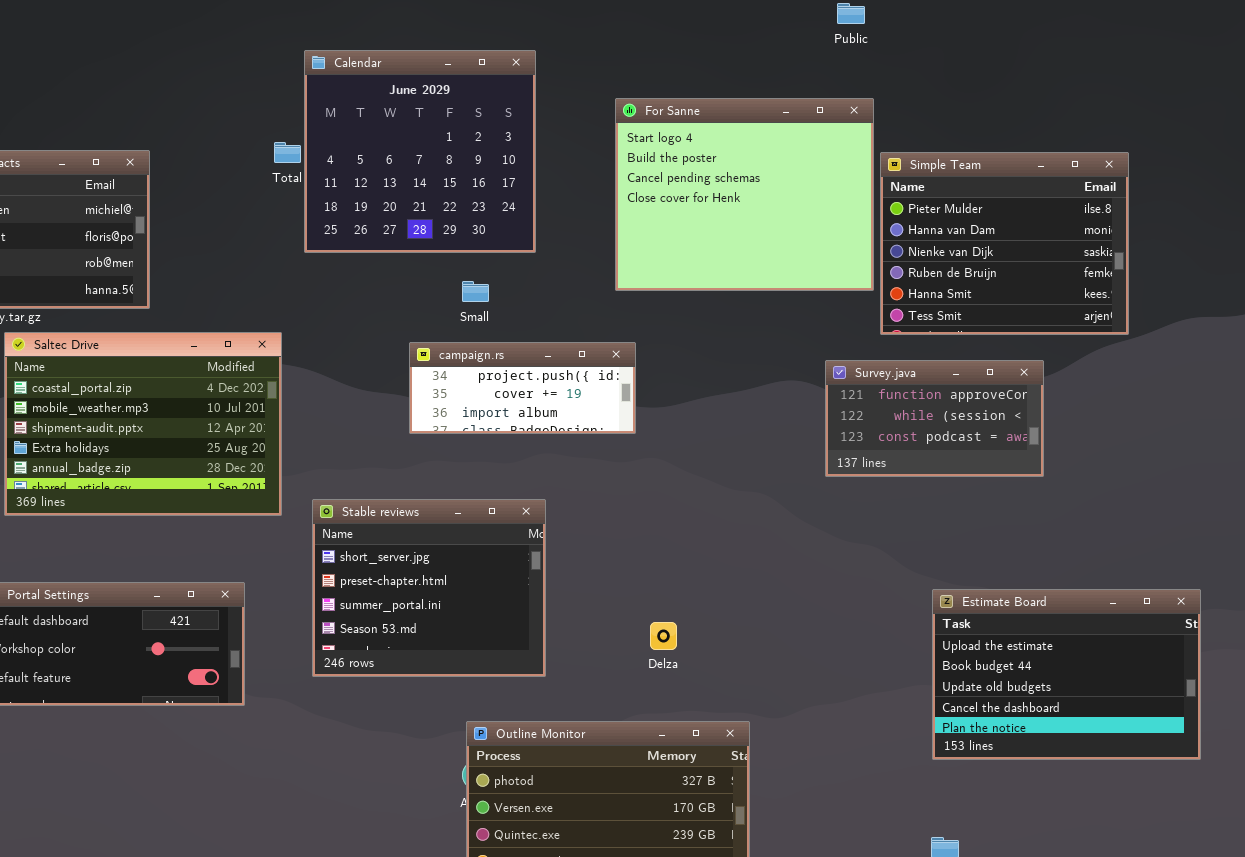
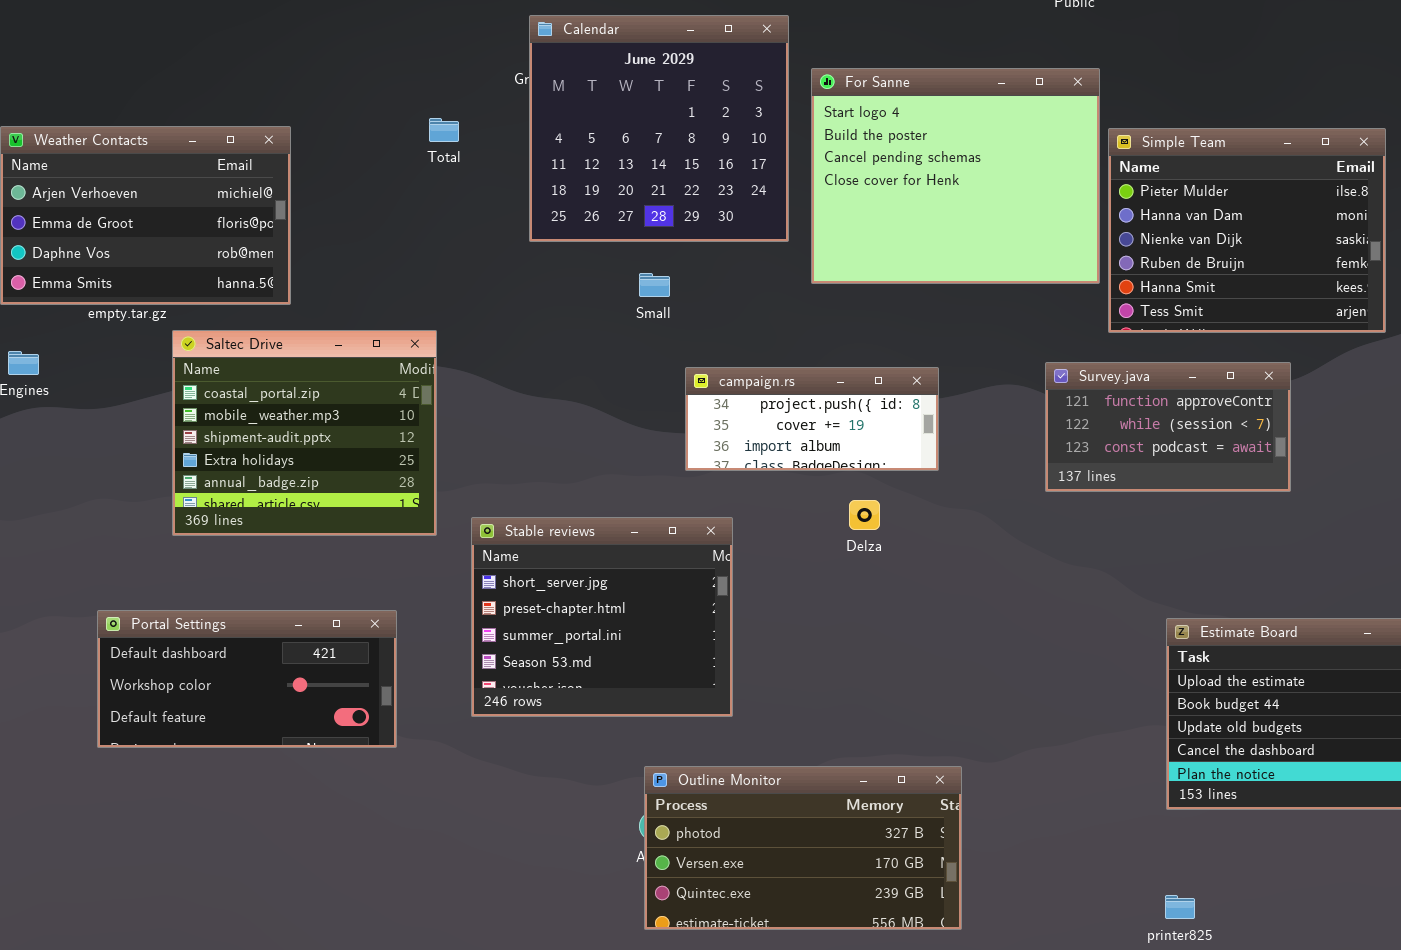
Calendar: [304,50,536,253] -> [529,15,789,242], moved
Saltec Drive: [4,332,282,516] -> [172,330,437,536], resized
campaign.rs: [409,342,636,434] -> [685,367,939,471], moved
Delza: [650,622,677,650] -> [849,500,880,530], moved

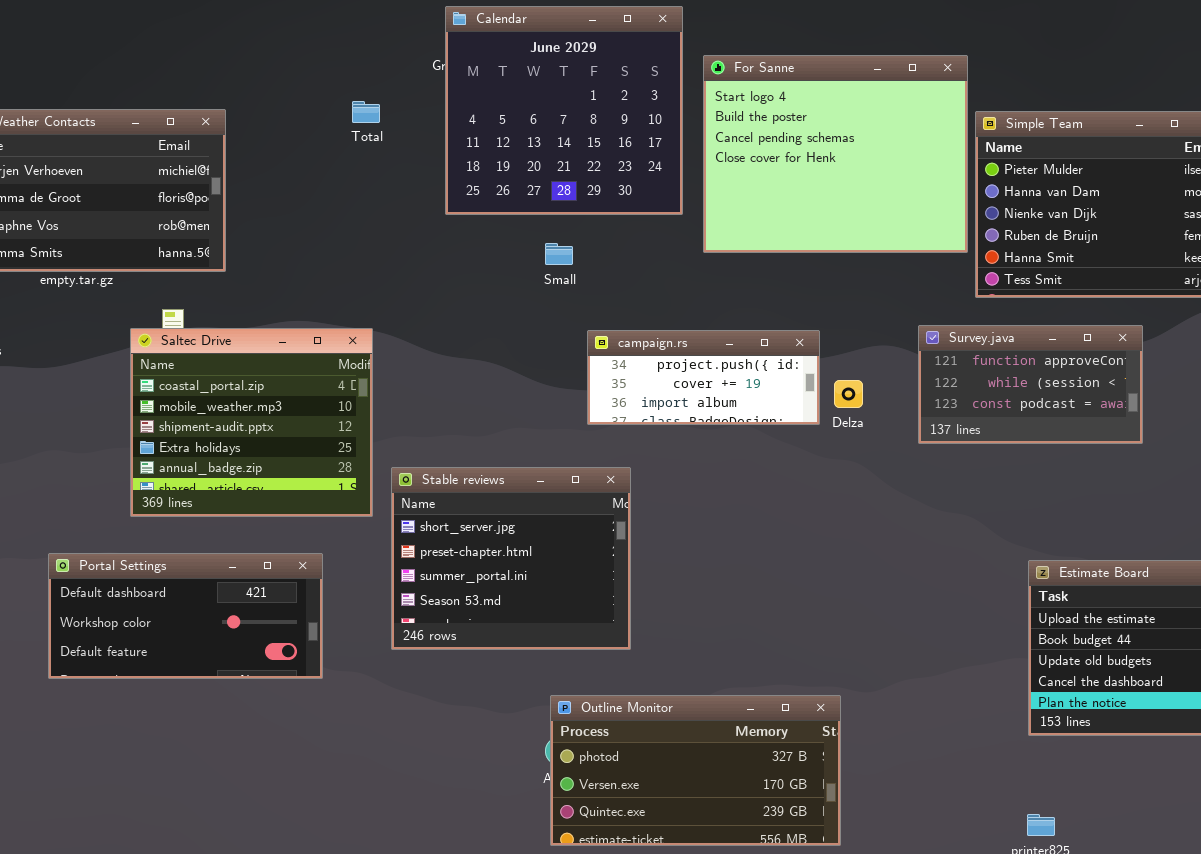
Saltec Drive: [172,330,437,536] -> [130,328,373,517], moved
Delza: [849,500,880,530] -> [834,380,863,408], moved

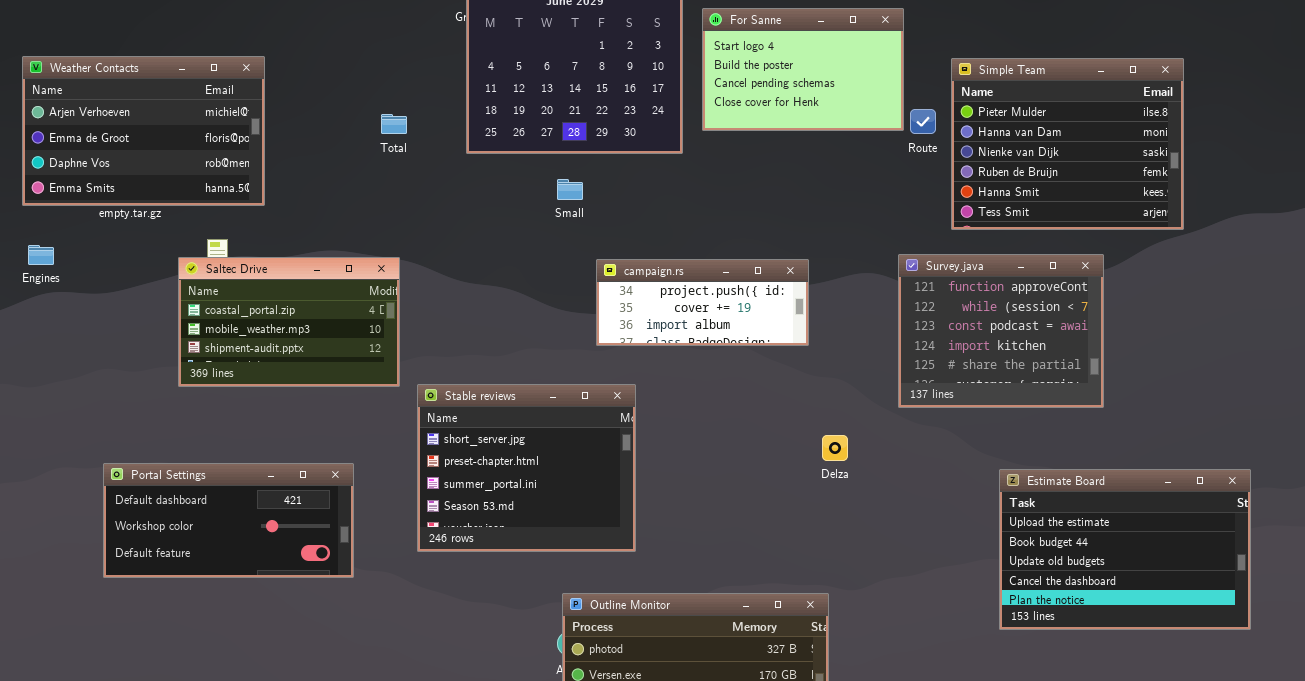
For Sanne: [703,55,968,253] -> [702,8,904,131], resized
Total: [352,101,380,123] -> [381,114,407,134], moved
Survey.java: [918,325,1143,444] -> [898,254,1104,408], resized
Saltec Drive: [130,328,373,517] -> [178,257,400,387], resized
Delza: [834,380,863,408] -> [822,435,848,461], moved

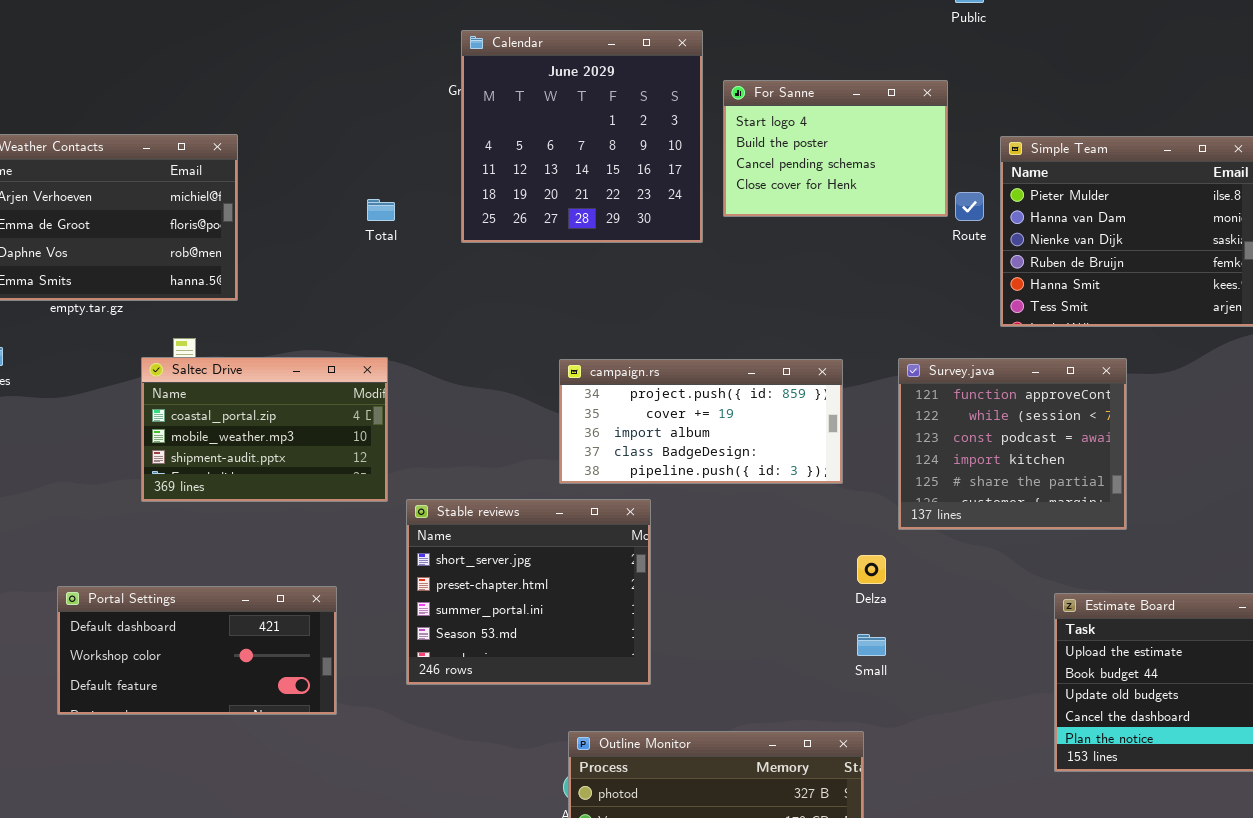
Small: [557,179,583,200] -> [857,634,886,656], moved
Survey.java: [898,254,1104,408] -> [898,358,1127,530], moved
campaign.rs: [596,259,809,346] -> [559,359,843,484], resized

